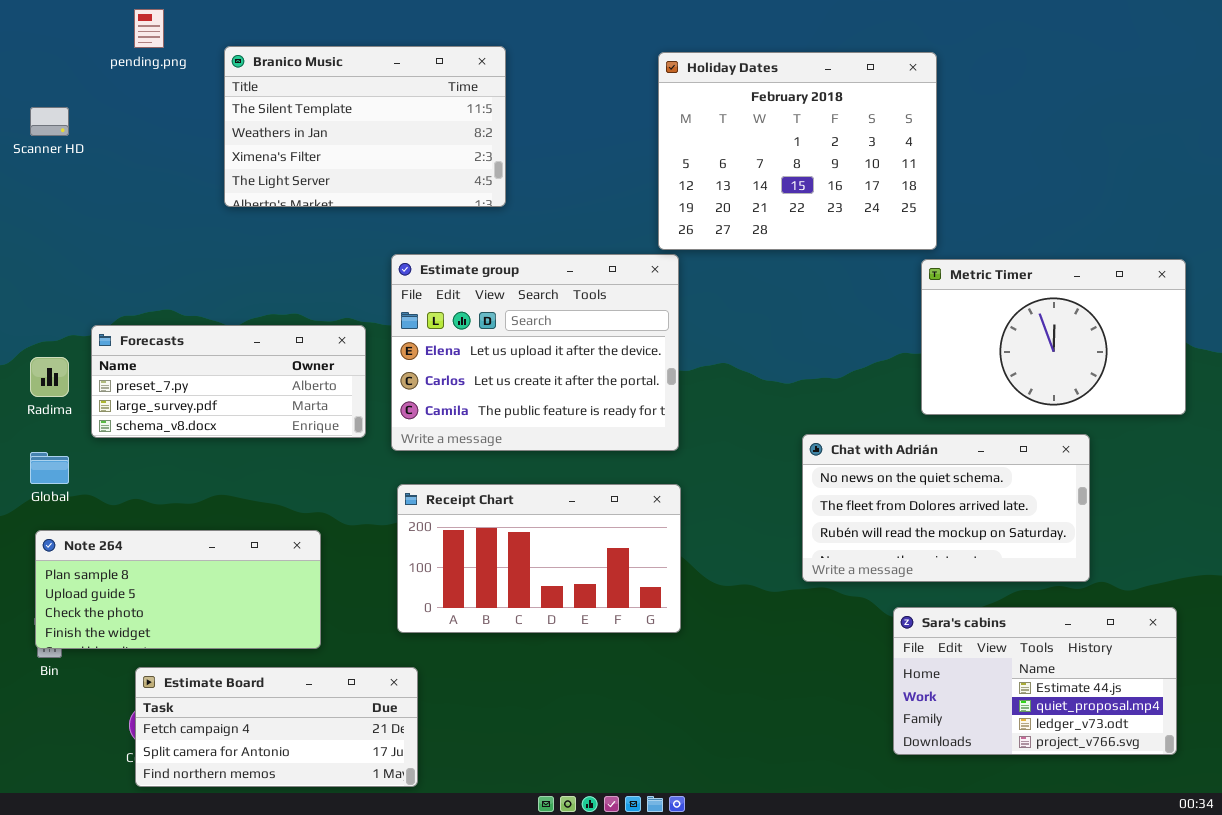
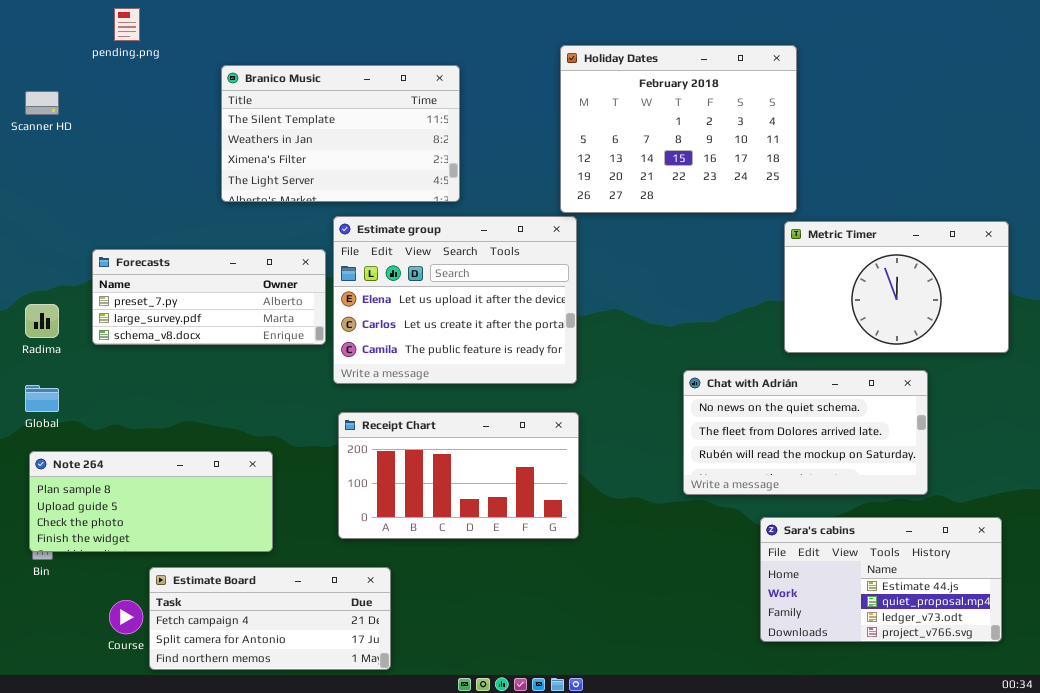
Branico Music: [224,46,506,207] -> [221,65,460,202], moved
Forecasts: [91,325,366,438] -> [92,249,326,345], moved
Estimate Board: [135,667,418,787] -> [149,567,391,670], moved

